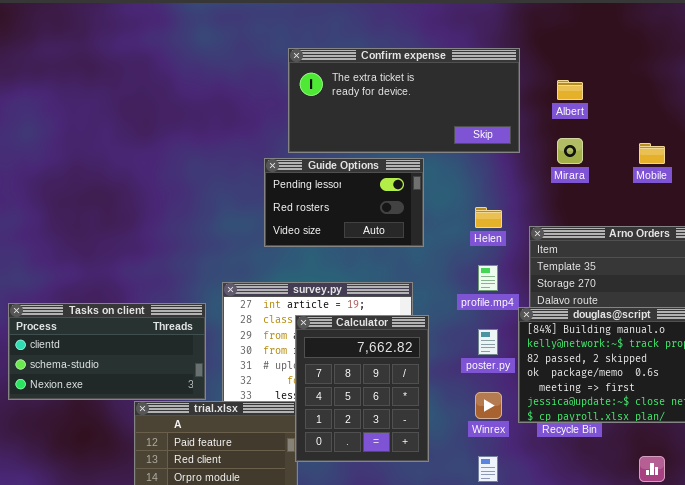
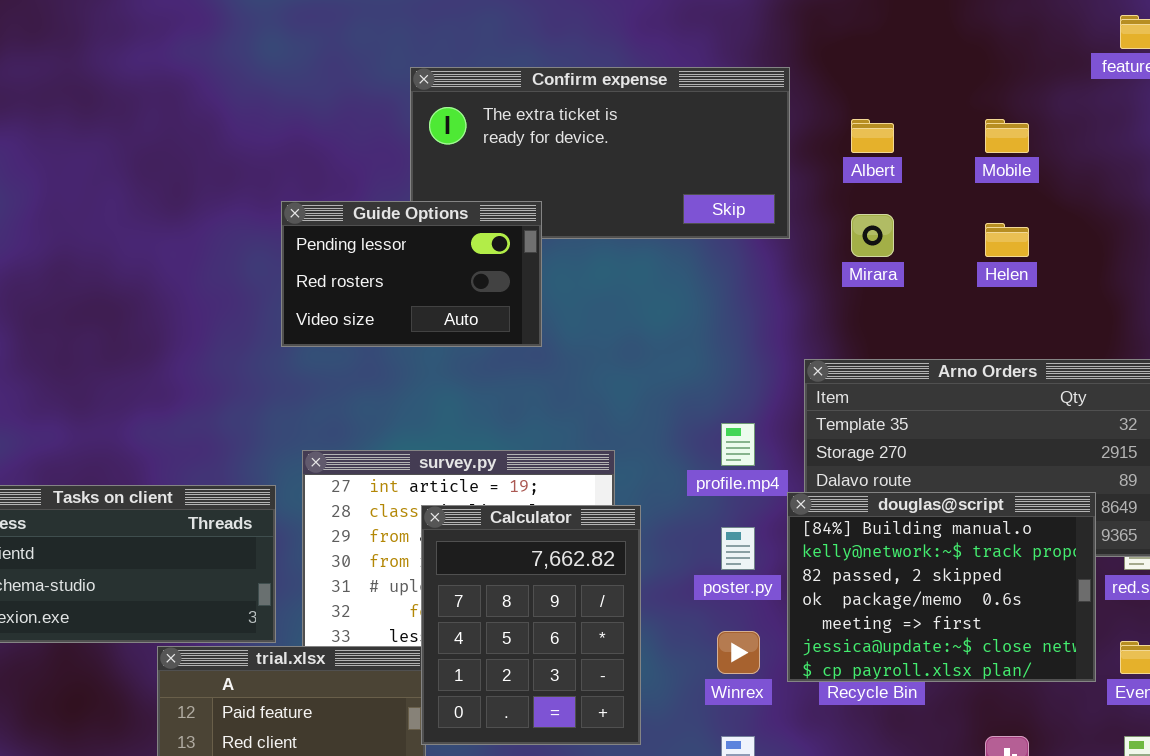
Mobile: [639,143,665,164] -> [985,119,1029,153], moved
Guide Options: [264,158,424,247] -> [281,201,542,347], moved
Helen: [475,207,502,228] -> [985,223,1029,257], moved

